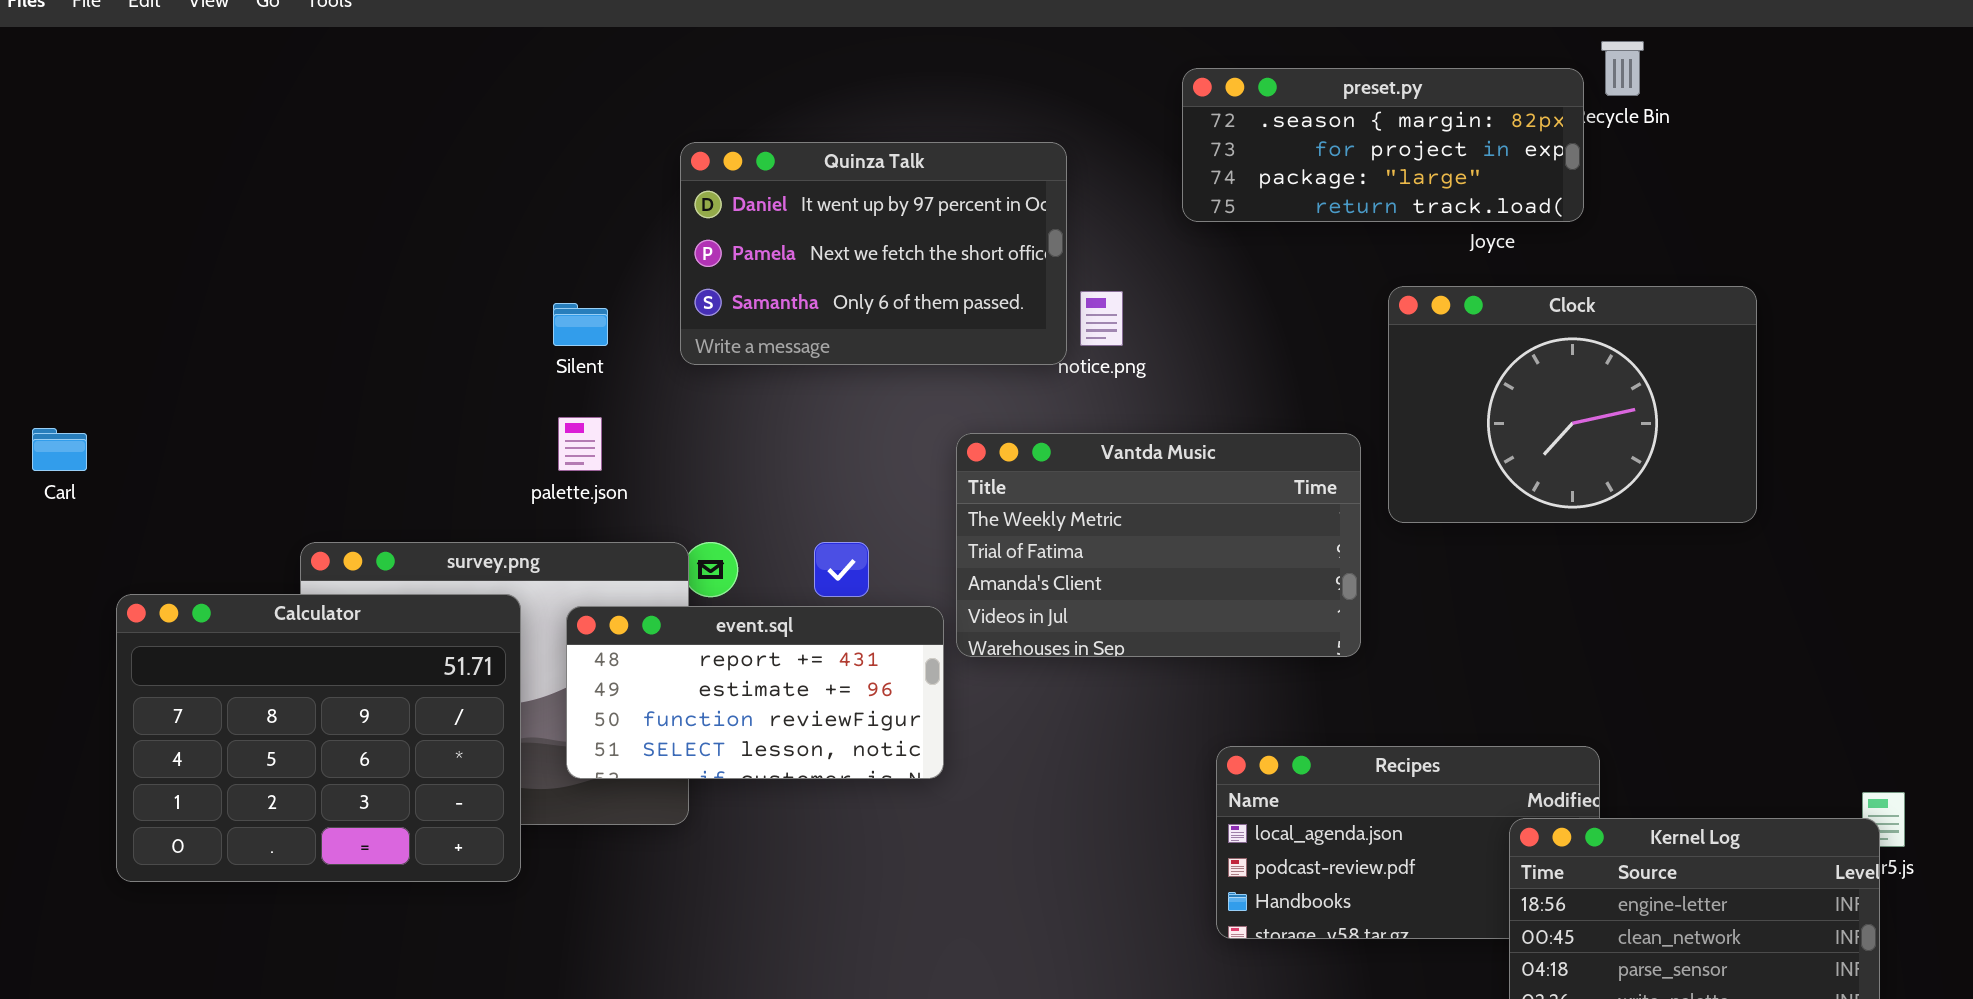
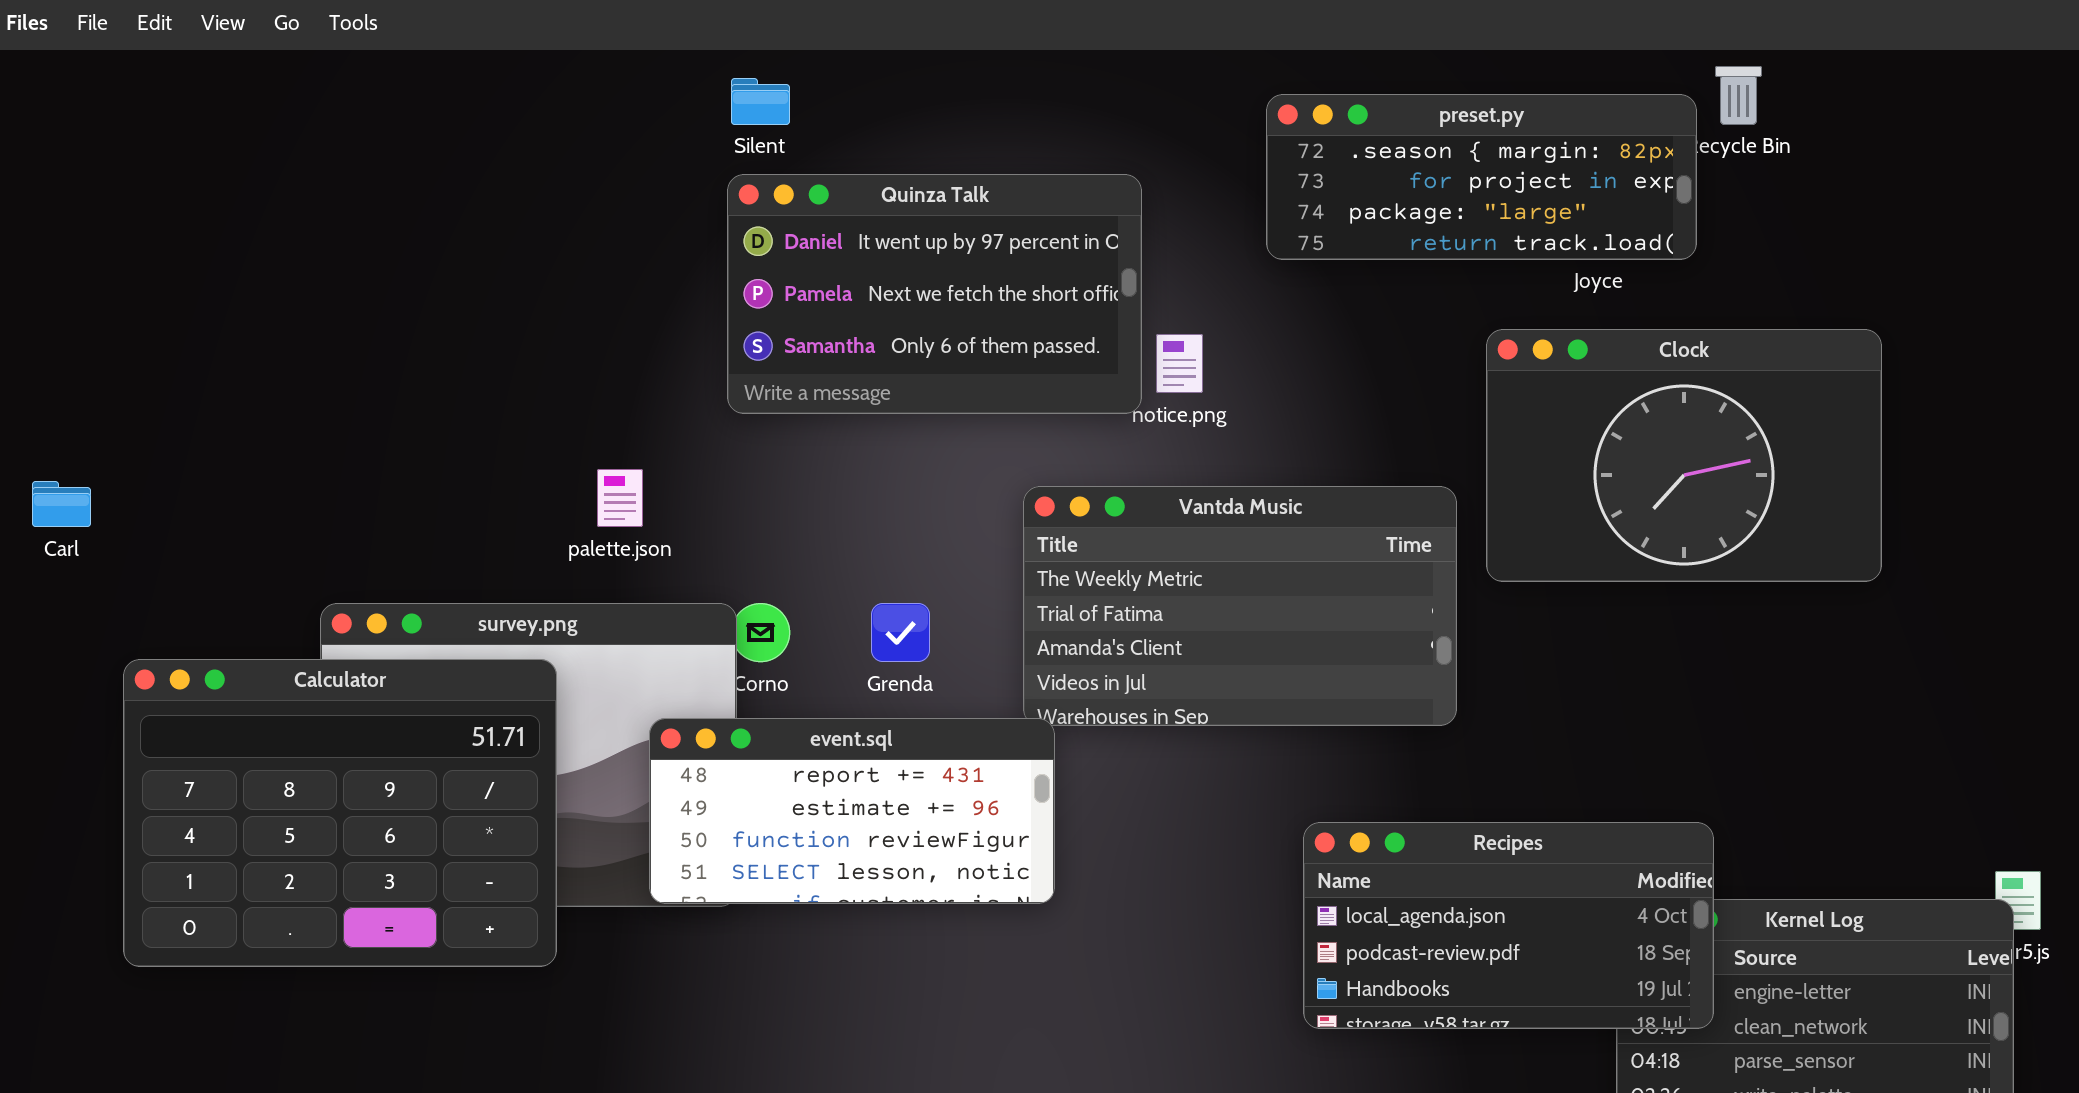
Silent: [553,303,608,346] -> [731,78,790,125], moved
event.sql: [566,606,944,779] -> [649,718,1055,904], moved
Recipes: [1216,746,1600,939] -> [1303,822,1714,1029], raised

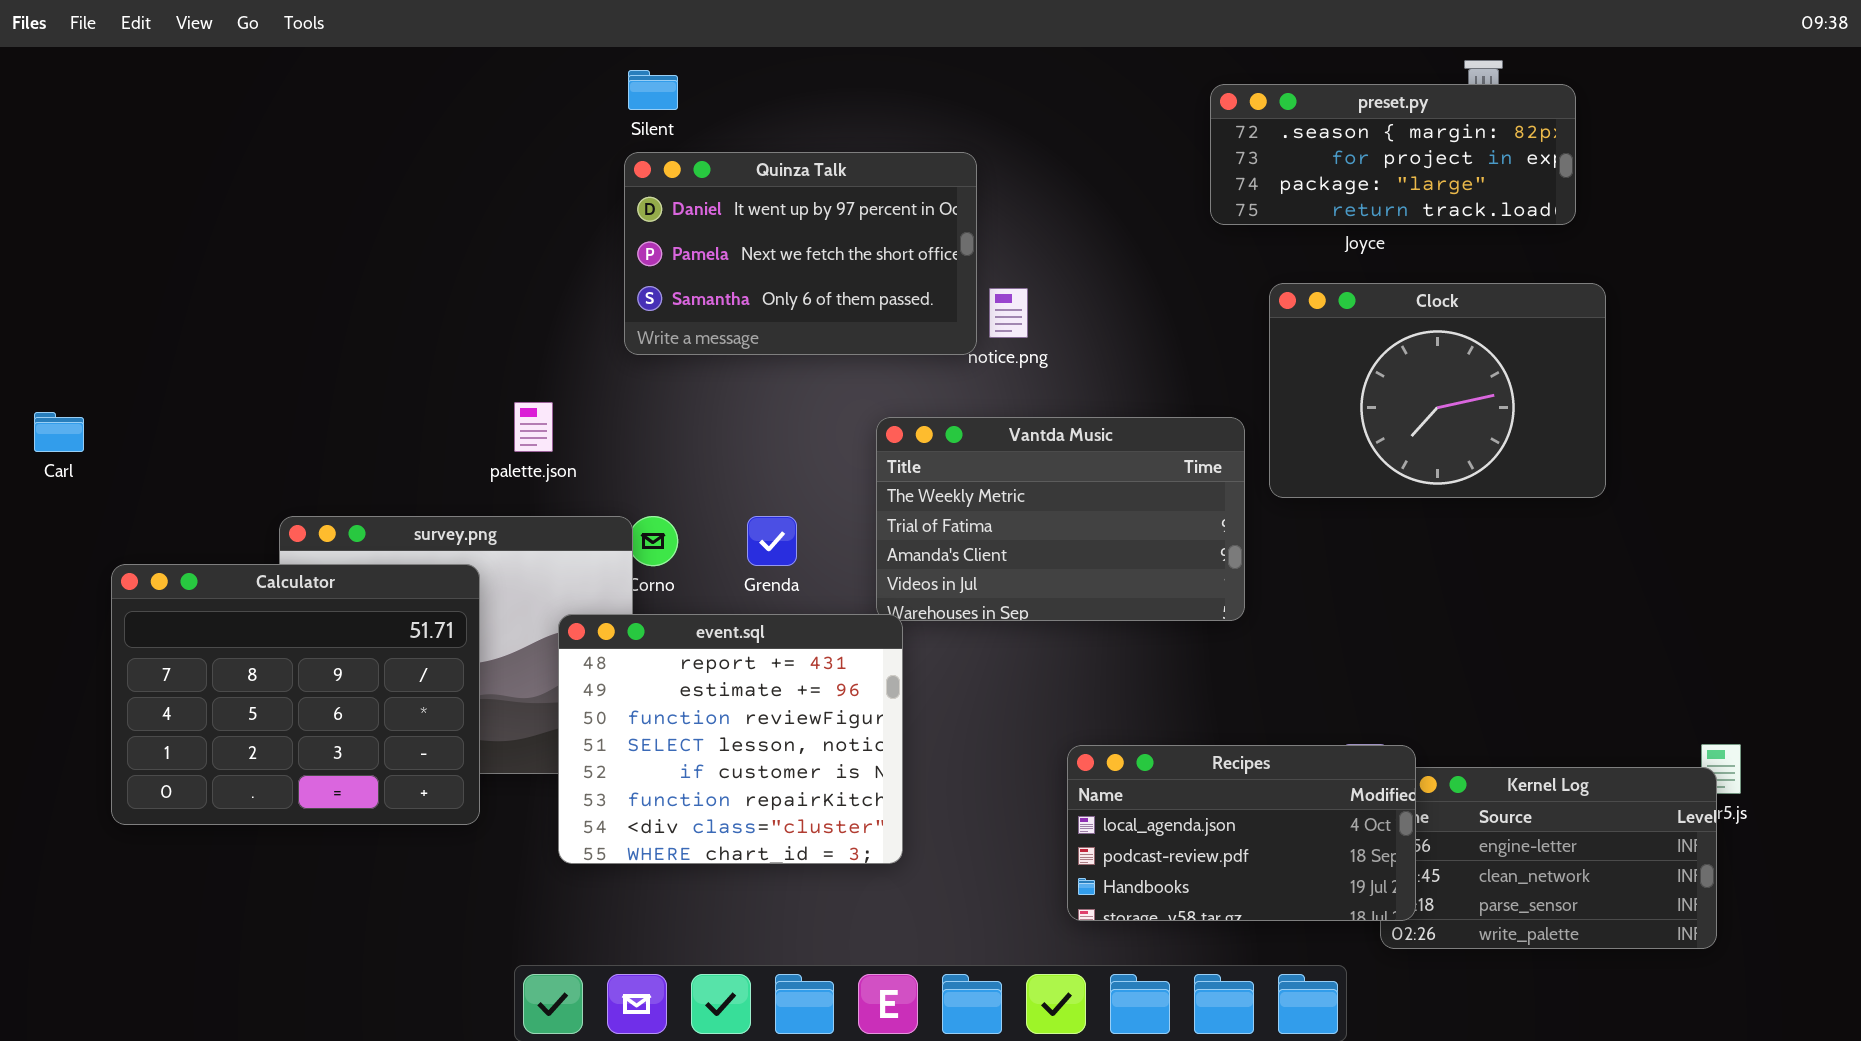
preset.py: [1266,94,1697,260] -> [1210,84,1576,225], moved
event.sql: [649,718,1055,904] -> [558,614,903,864], resized
Recipes: [1303,822,1714,1029] -> [1067,745,1416,921], moved

